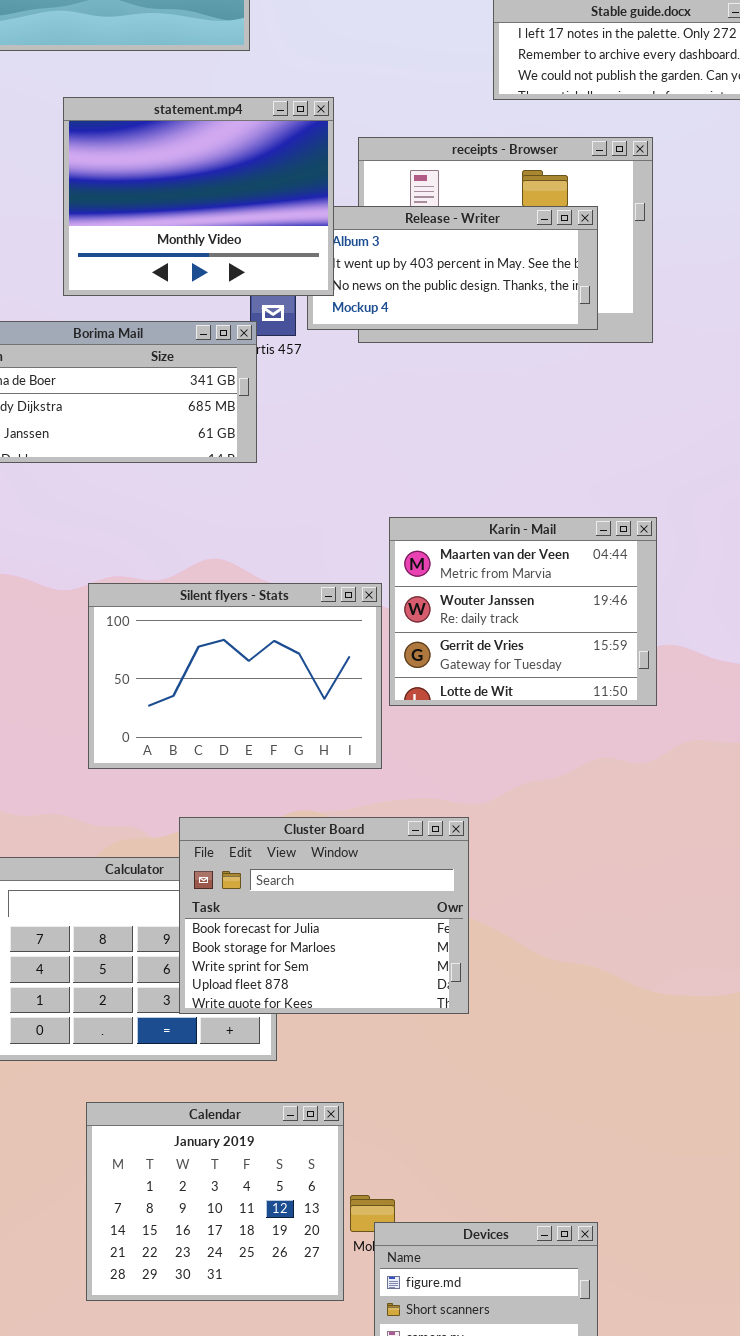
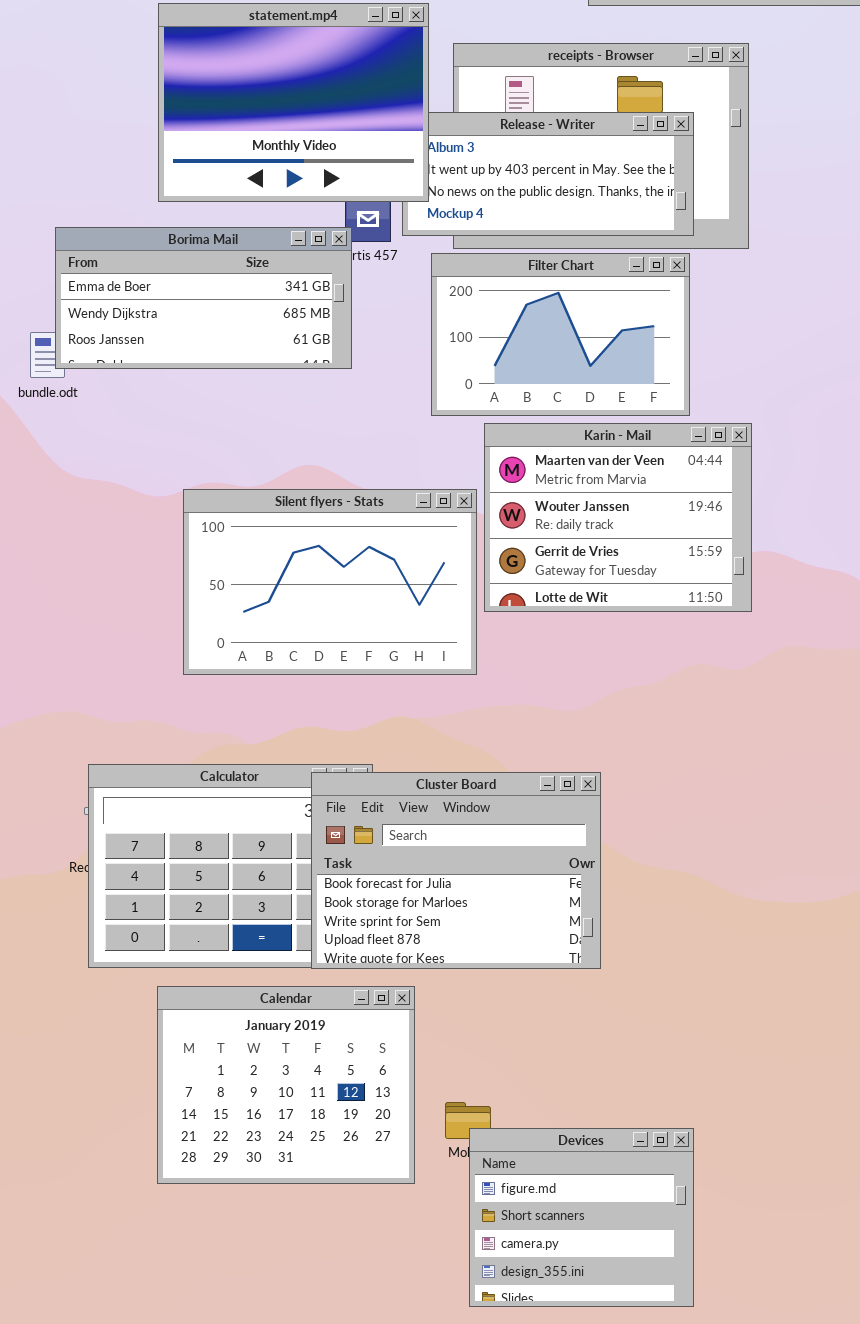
Filter Chart: none -> [431,253,690,416], opened
Cluster Board: [179,817,469,1014] -> [311,772,601,969], moved
Calendar: [86,1102,344,1301] -> [157,986,415,1184], moved

